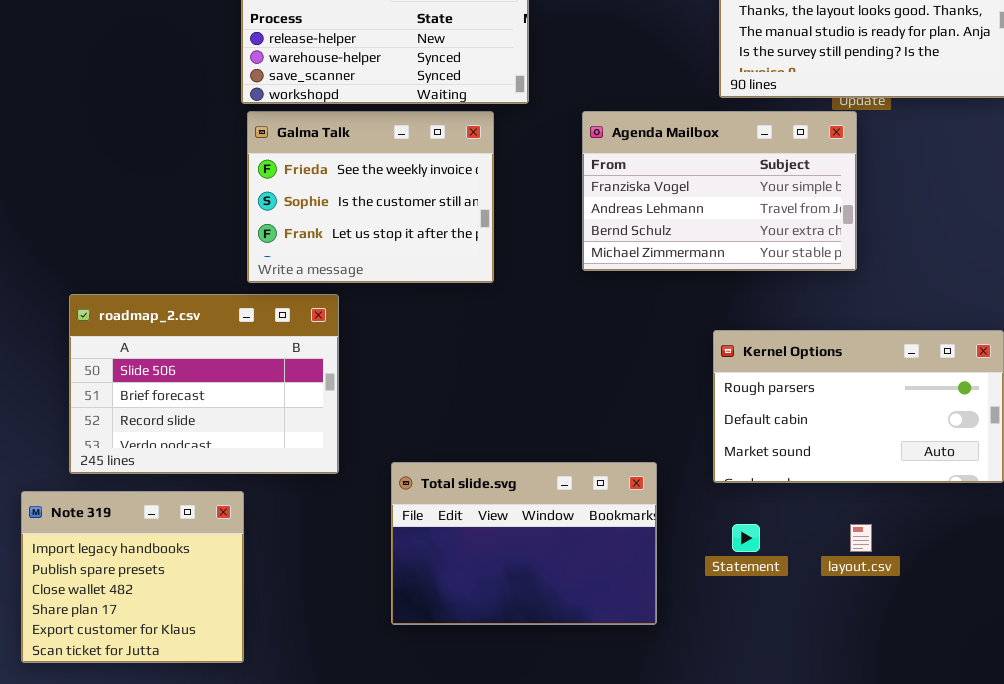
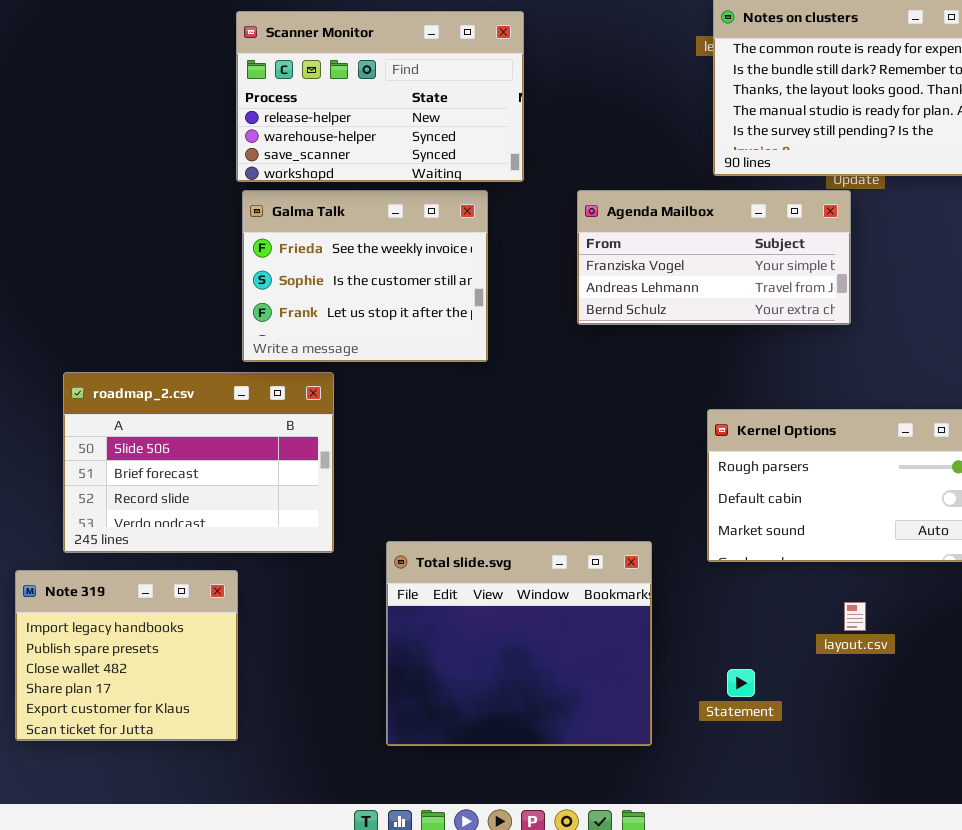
Agenda Mailbox: [582,111,857,271] -> [577,190,851,325], resized
Total slide.svg: [391,462,657,625] -> [386,541,652,746], resized
Statement: [732,524,760,552] -> [727,669,755,697], moved

